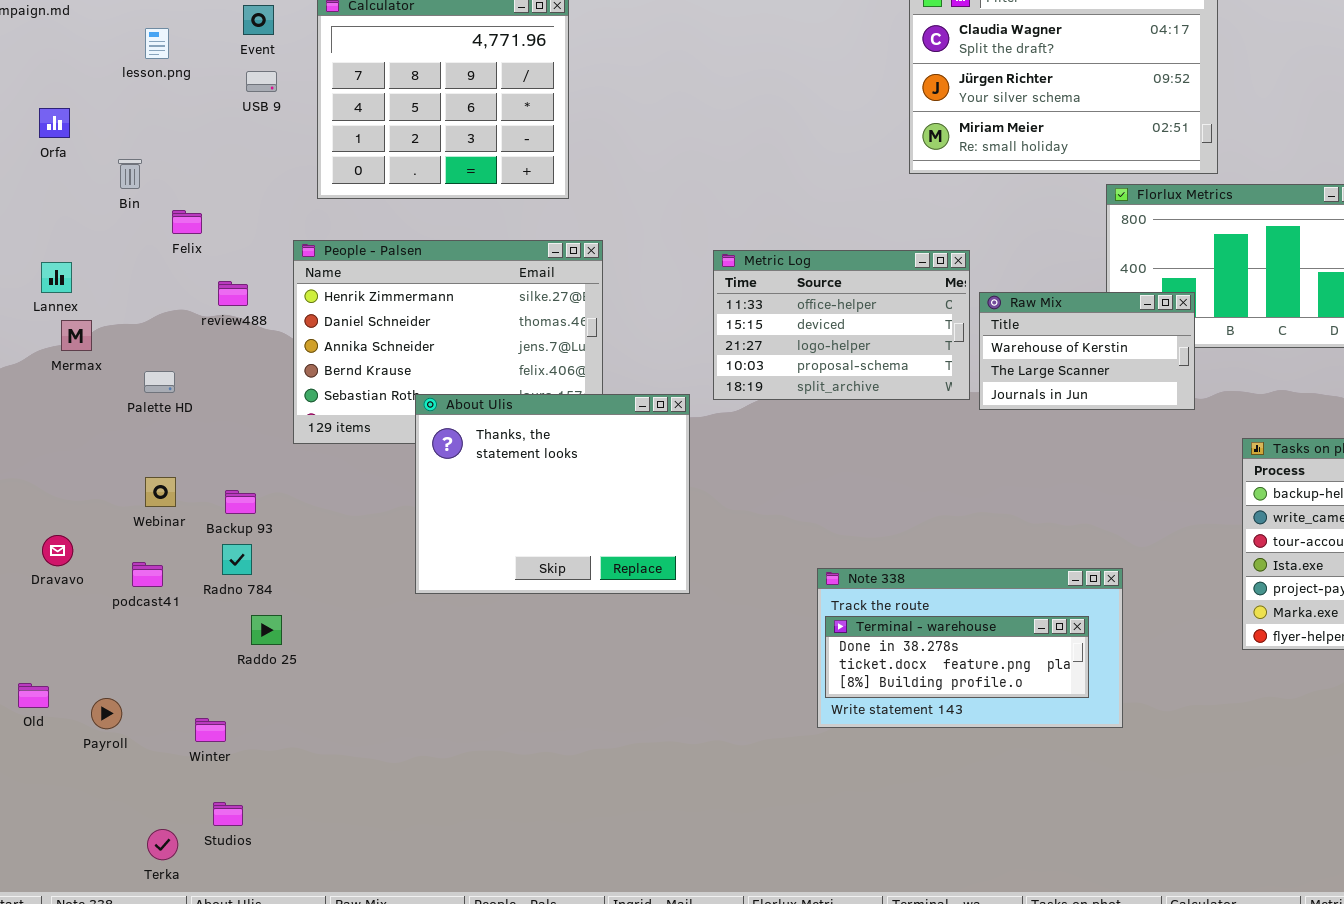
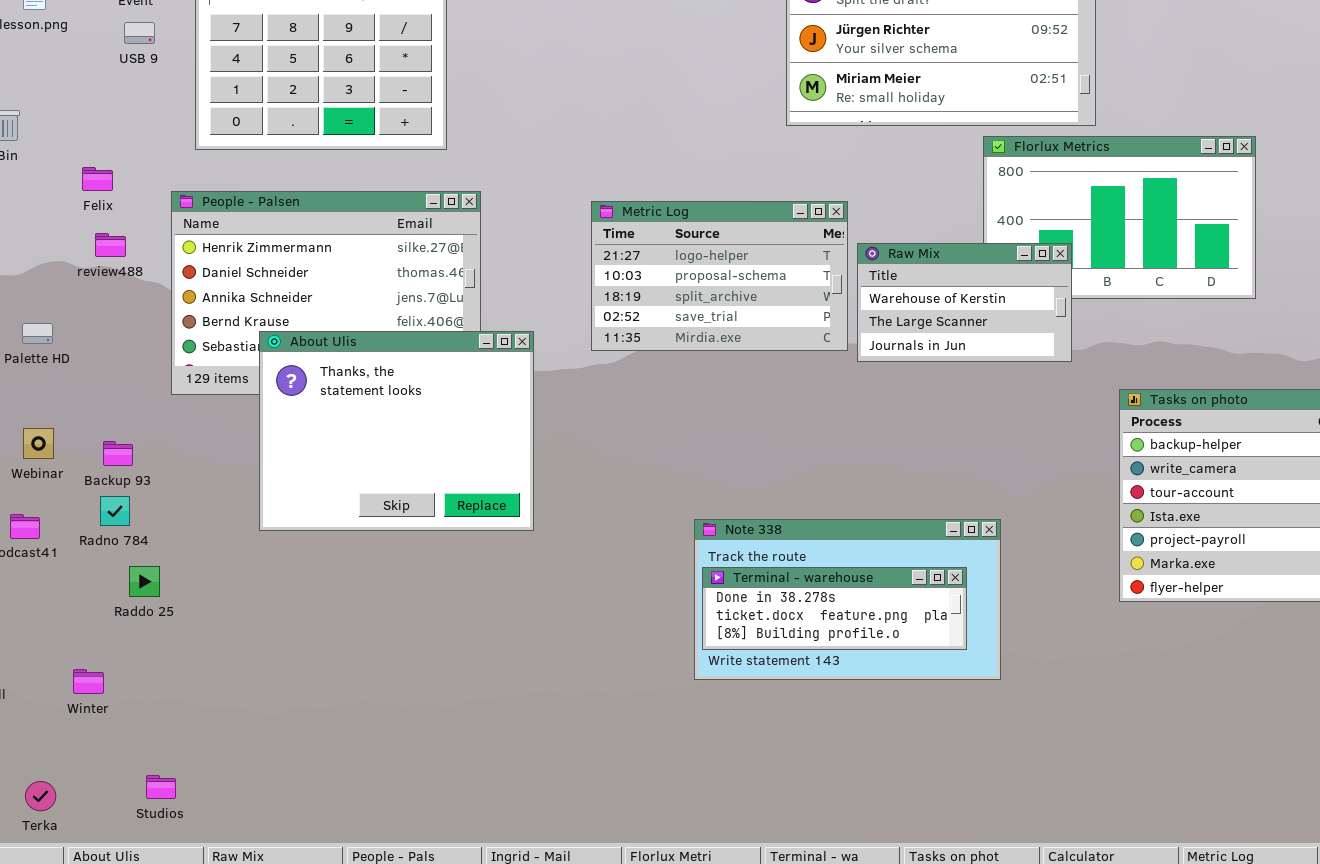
Felix: [172,210,202,234] -> [82,167,113,191], moved
Metric Log: [713,250,970,400] -> [591,201,848,351], scrolled down 2 rows
About Ulis: [415,394,690,594] -> [259,331,534,531], moved
Studios: [213,802,243,826] -> [146,775,176,799], moved

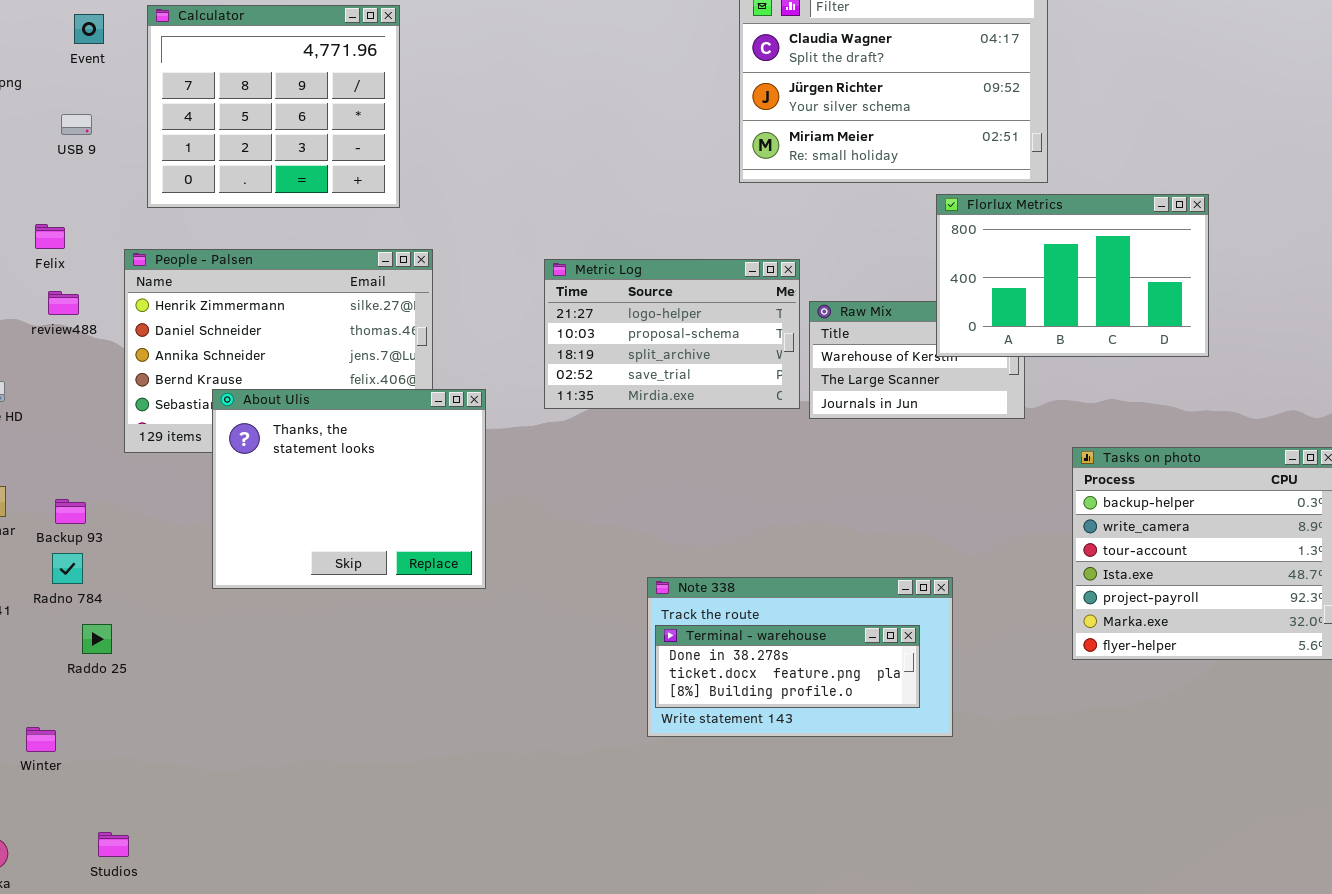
USB 9: [124,22,155,44] -> [61,114,92,135], moved
Florlux Metrics: [983,136,1256,299] -> [936,194,1209,357], raised

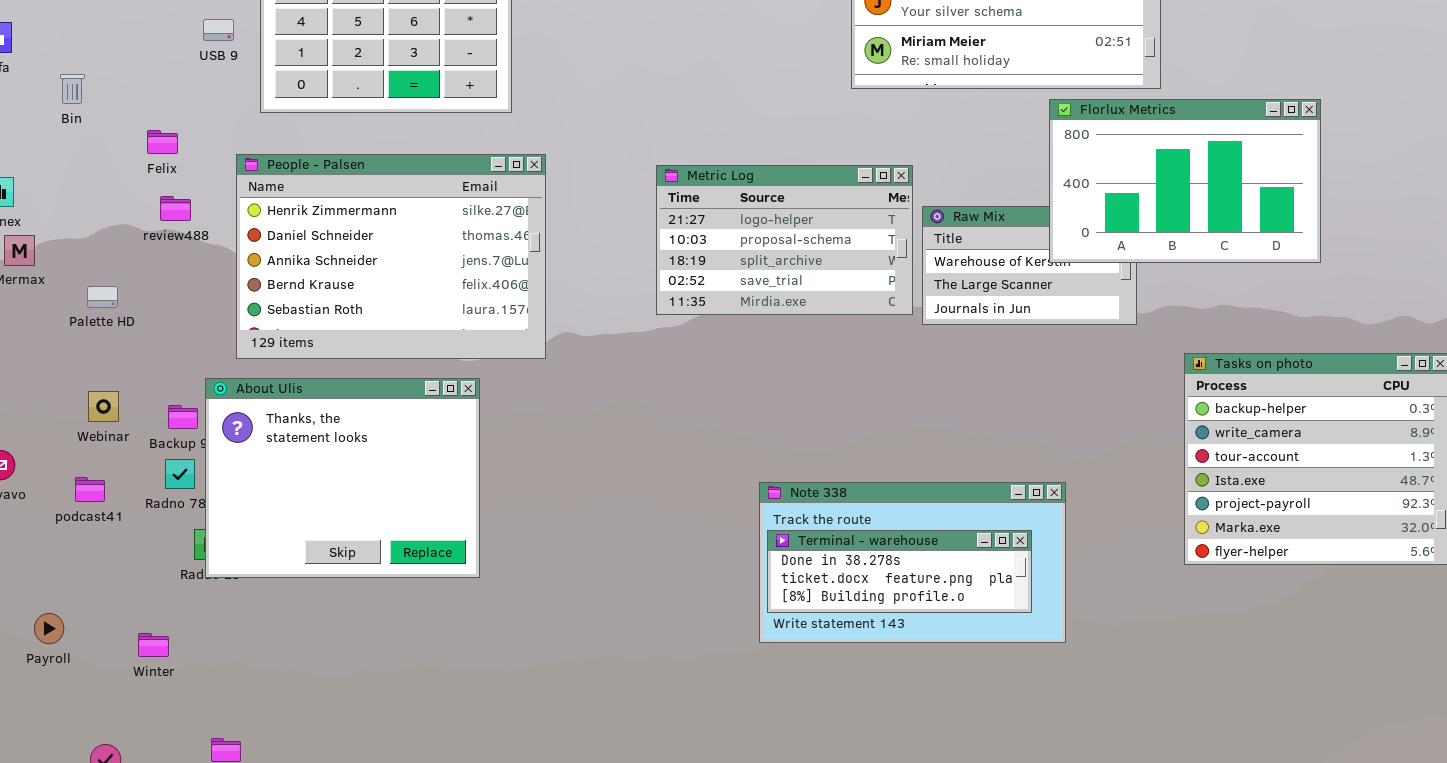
USB 9: [61,114,92,135] -> [203,19,234,41], moved
About Ulis: [212,389,486,589] -> [205,378,480,578], moved

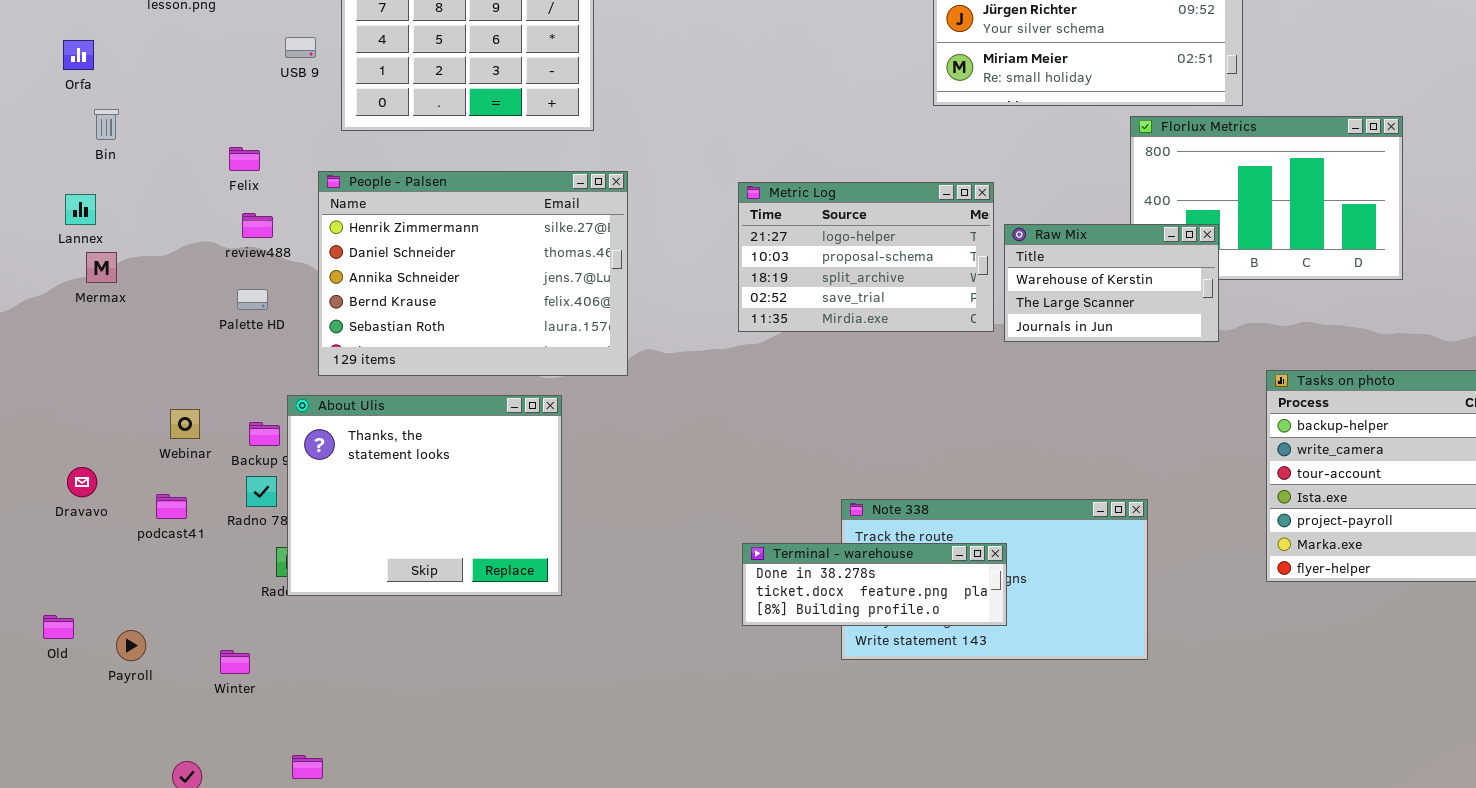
Bin: [60,74,85,104] -> [94,109,119,140], moved
Raw Mix: [922,206,1137,325] -> [1004,224,1219,342], raised
Palette HD: [87,286,118,308] -> [237,289,268,310], moved
Terminal - warehouse: [767,530,1032,613] -> [742,543,1007,626], moved

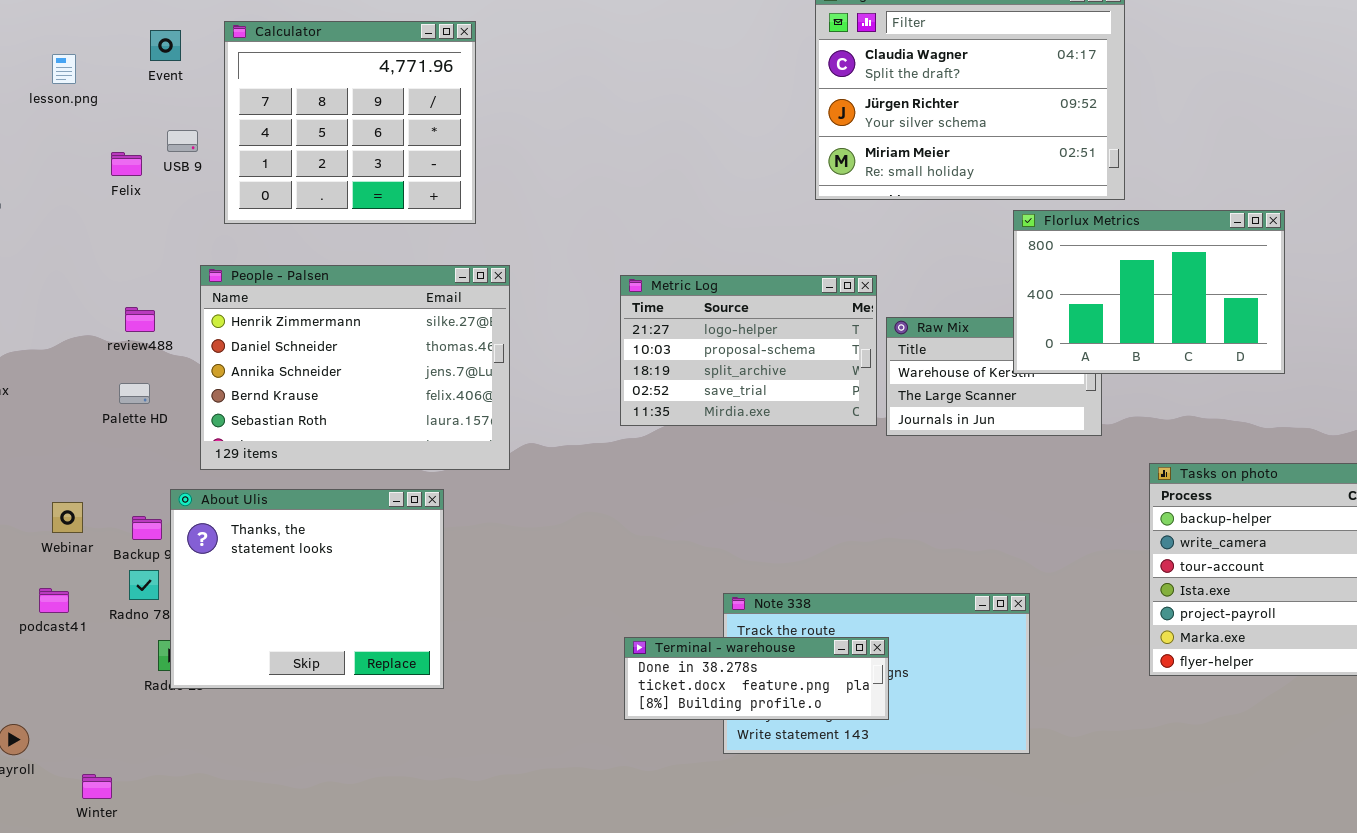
Florlux Metrics: [1130,116,1403,280] -> [1013,210,1285,374], raised
Felix: [229,147,260,171] -> [111,152,142,176], moved
Winter: [220,650,250,674] -> [82,774,112,799], moved

